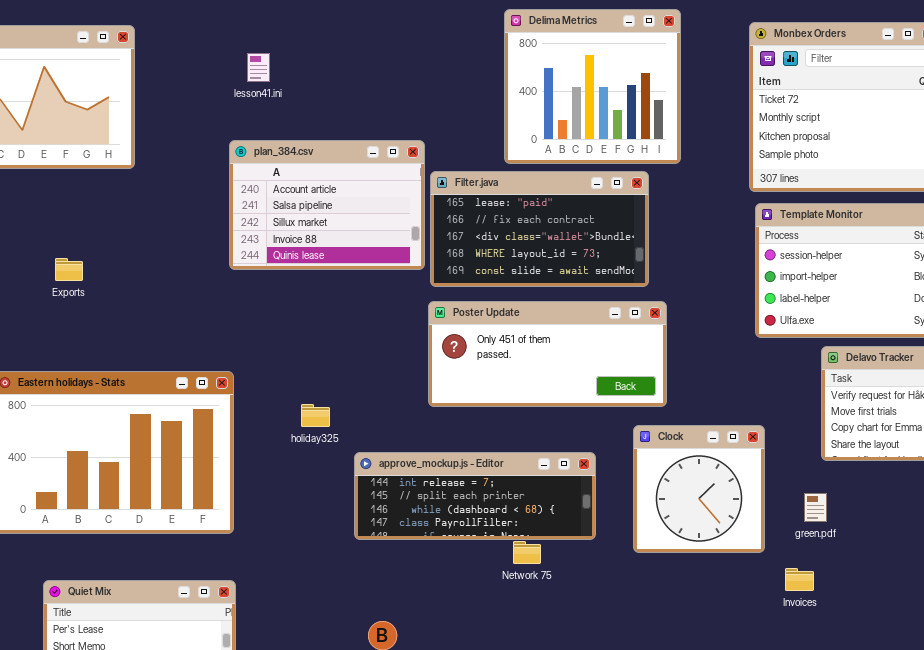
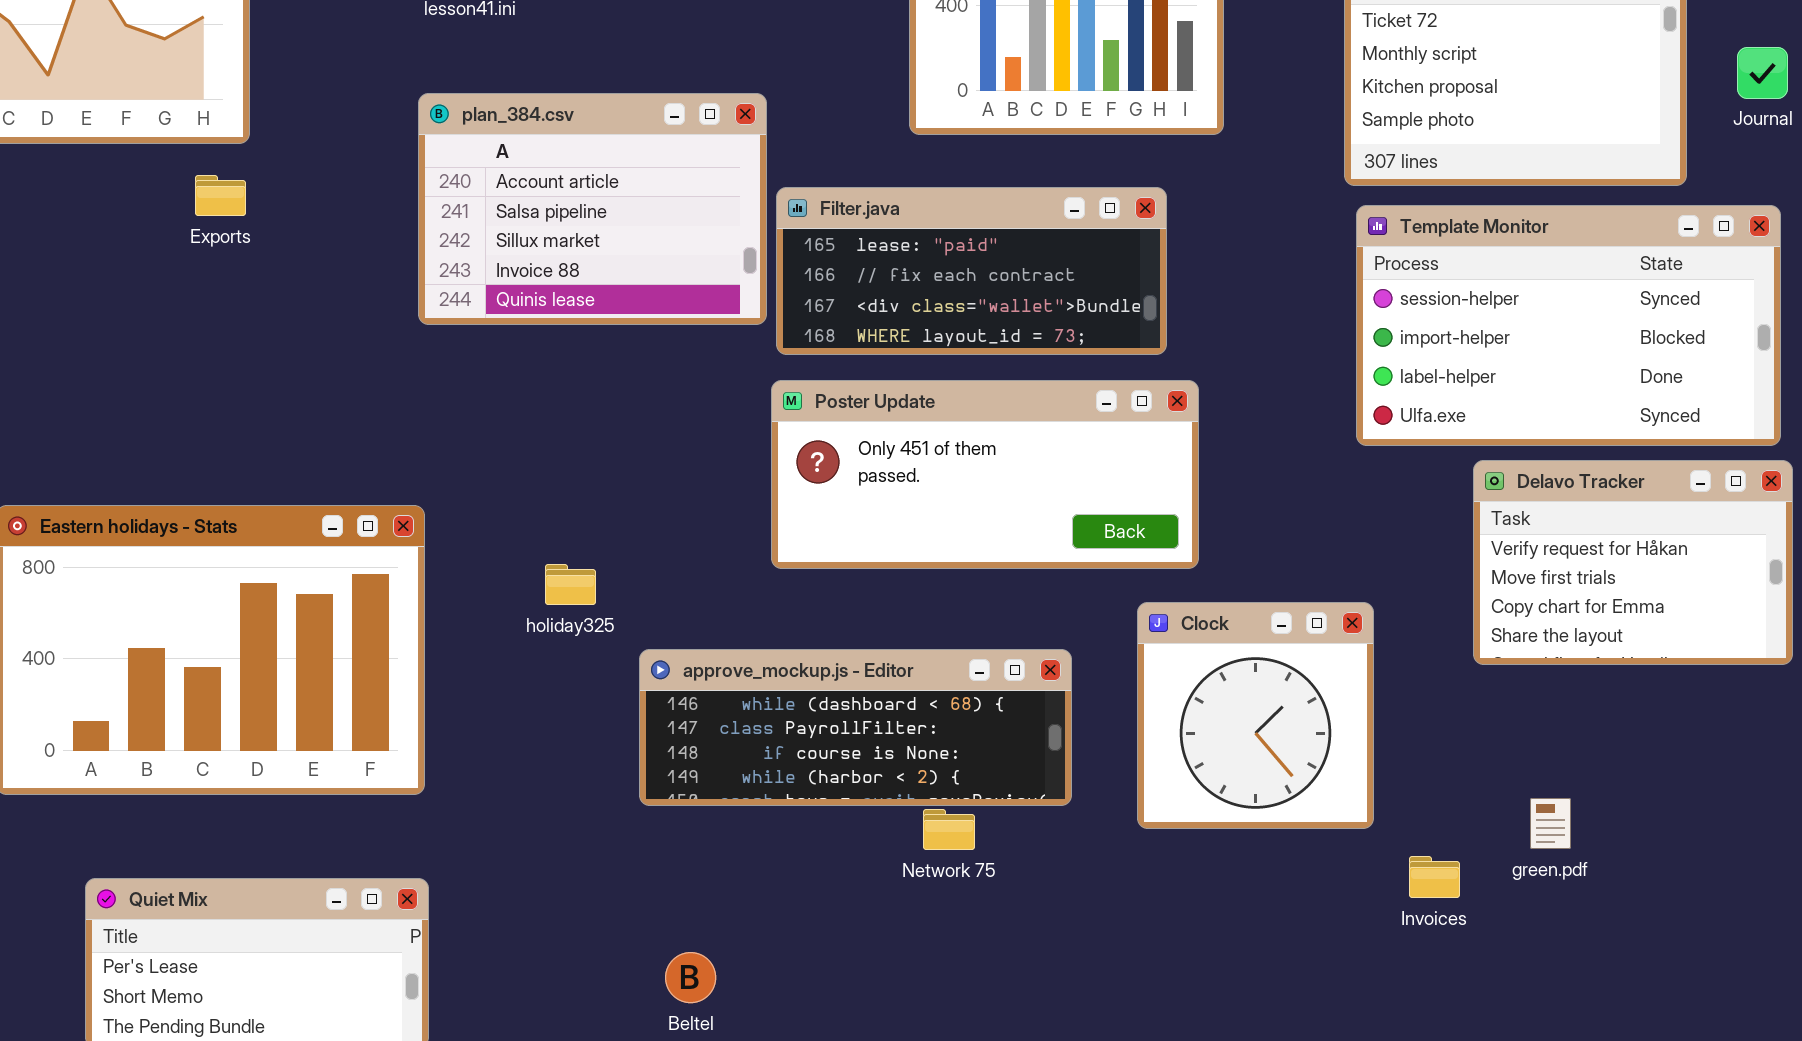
Filter.java: [430,171,649,287] -> [776,187,1167,355], resized
Exports: [55,258,83,281] -> [195,175,246,216], moved
approve_mockup.js - Editor: [354,452,596,540] -> [639,649,1072,806], scrolled down 2 rows
green.pdf: [804,493,827,522] -> [1530,798,1571,849], moved

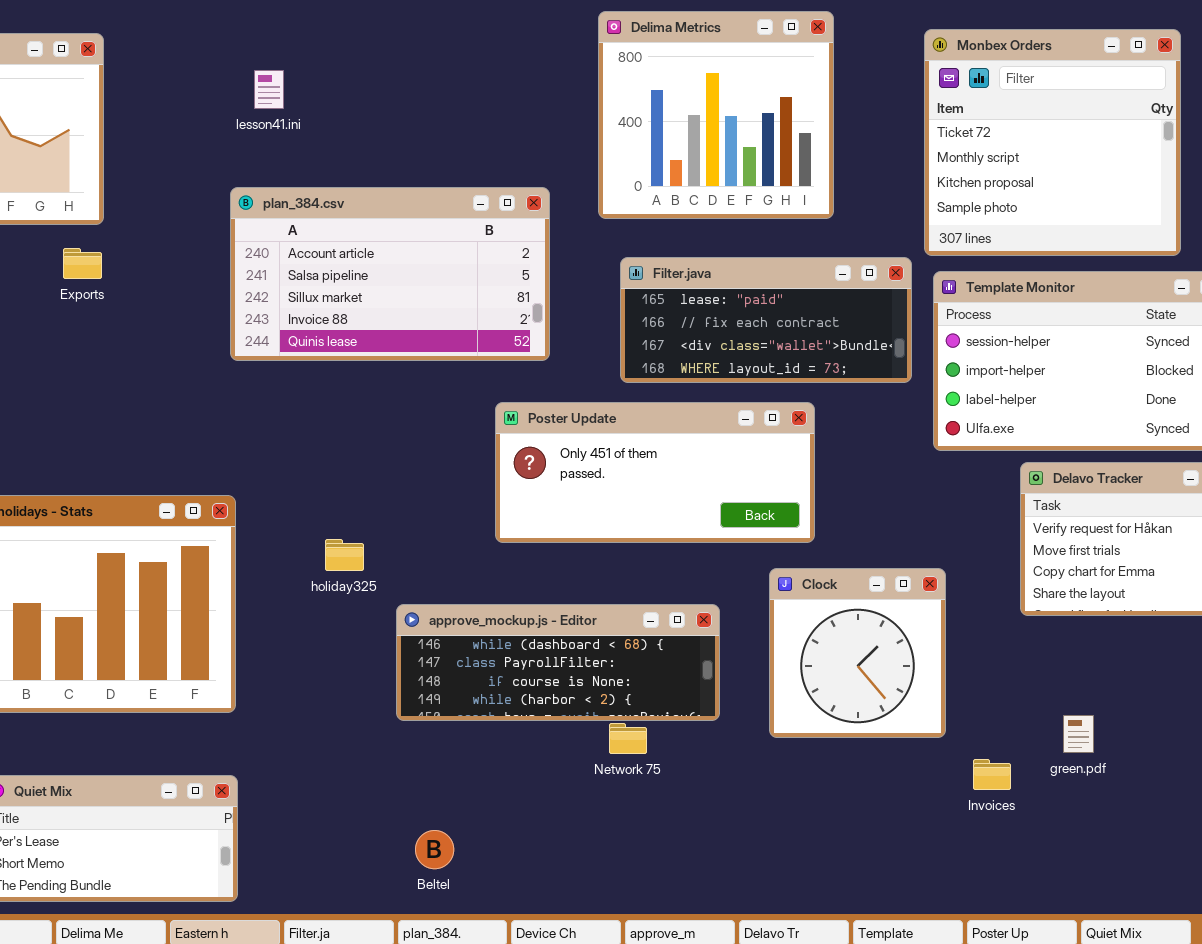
plan_384.csv: [418,93,767,325] -> [230,187,550,361], resized
Filter.java: [776,187,1167,355] -> [620,257,912,383], moved

